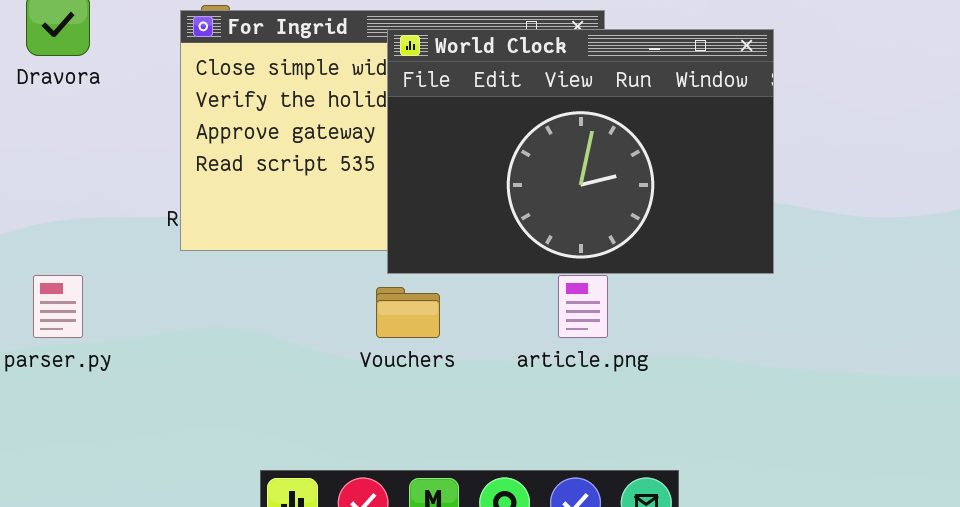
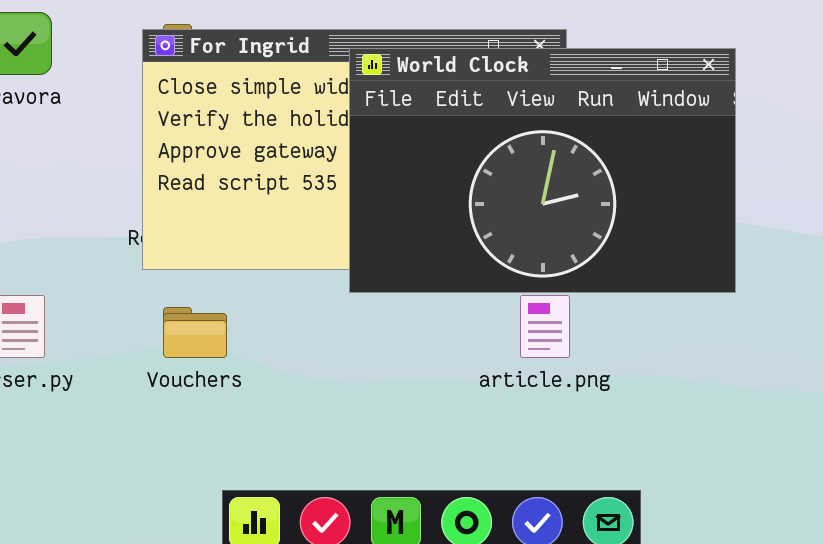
Vouchers: [376,287,440,338] -> [163,307,227,358], moved

